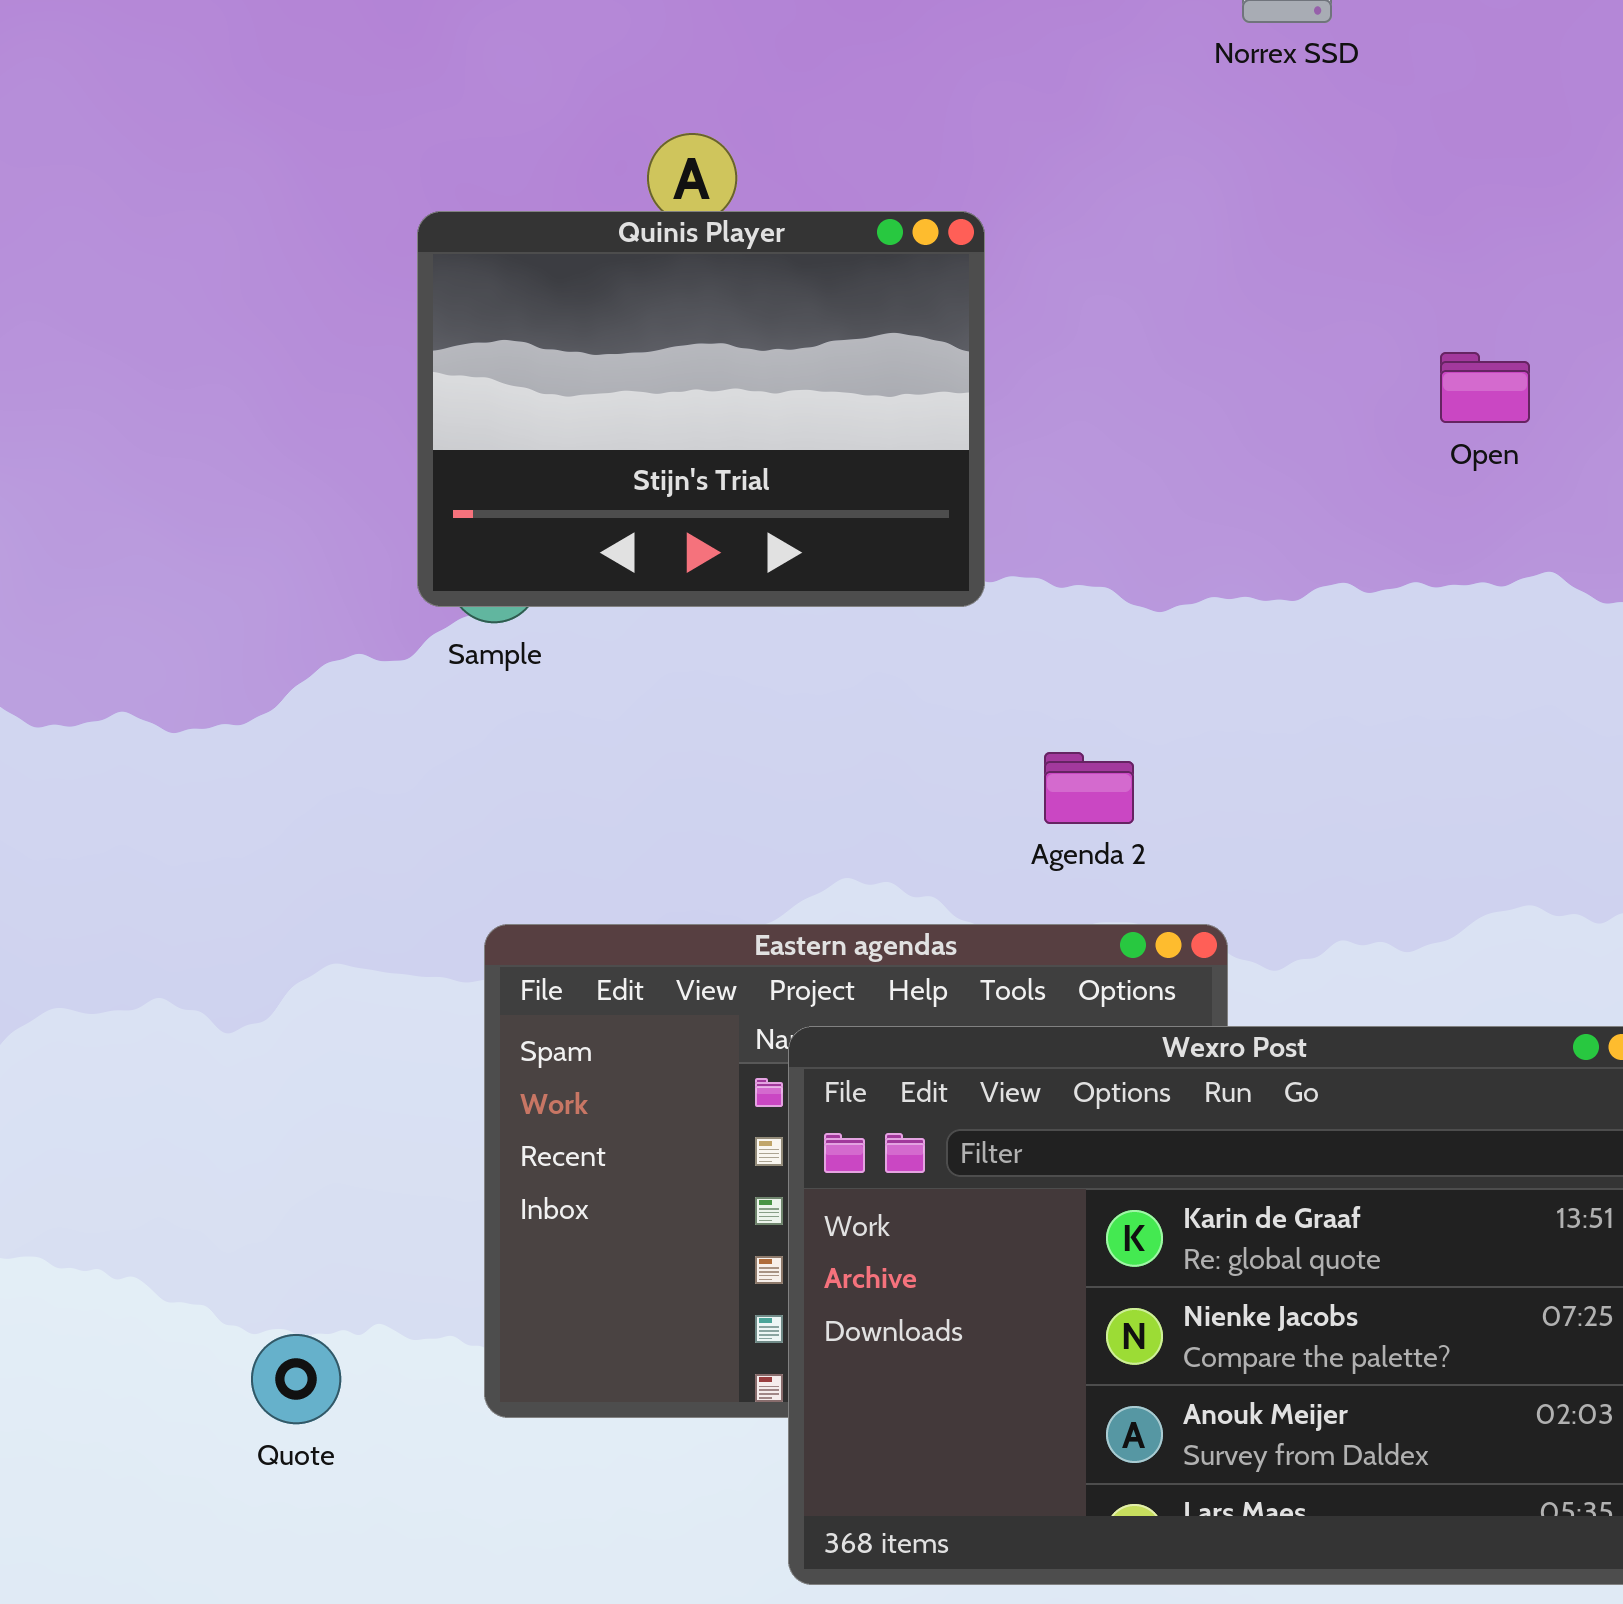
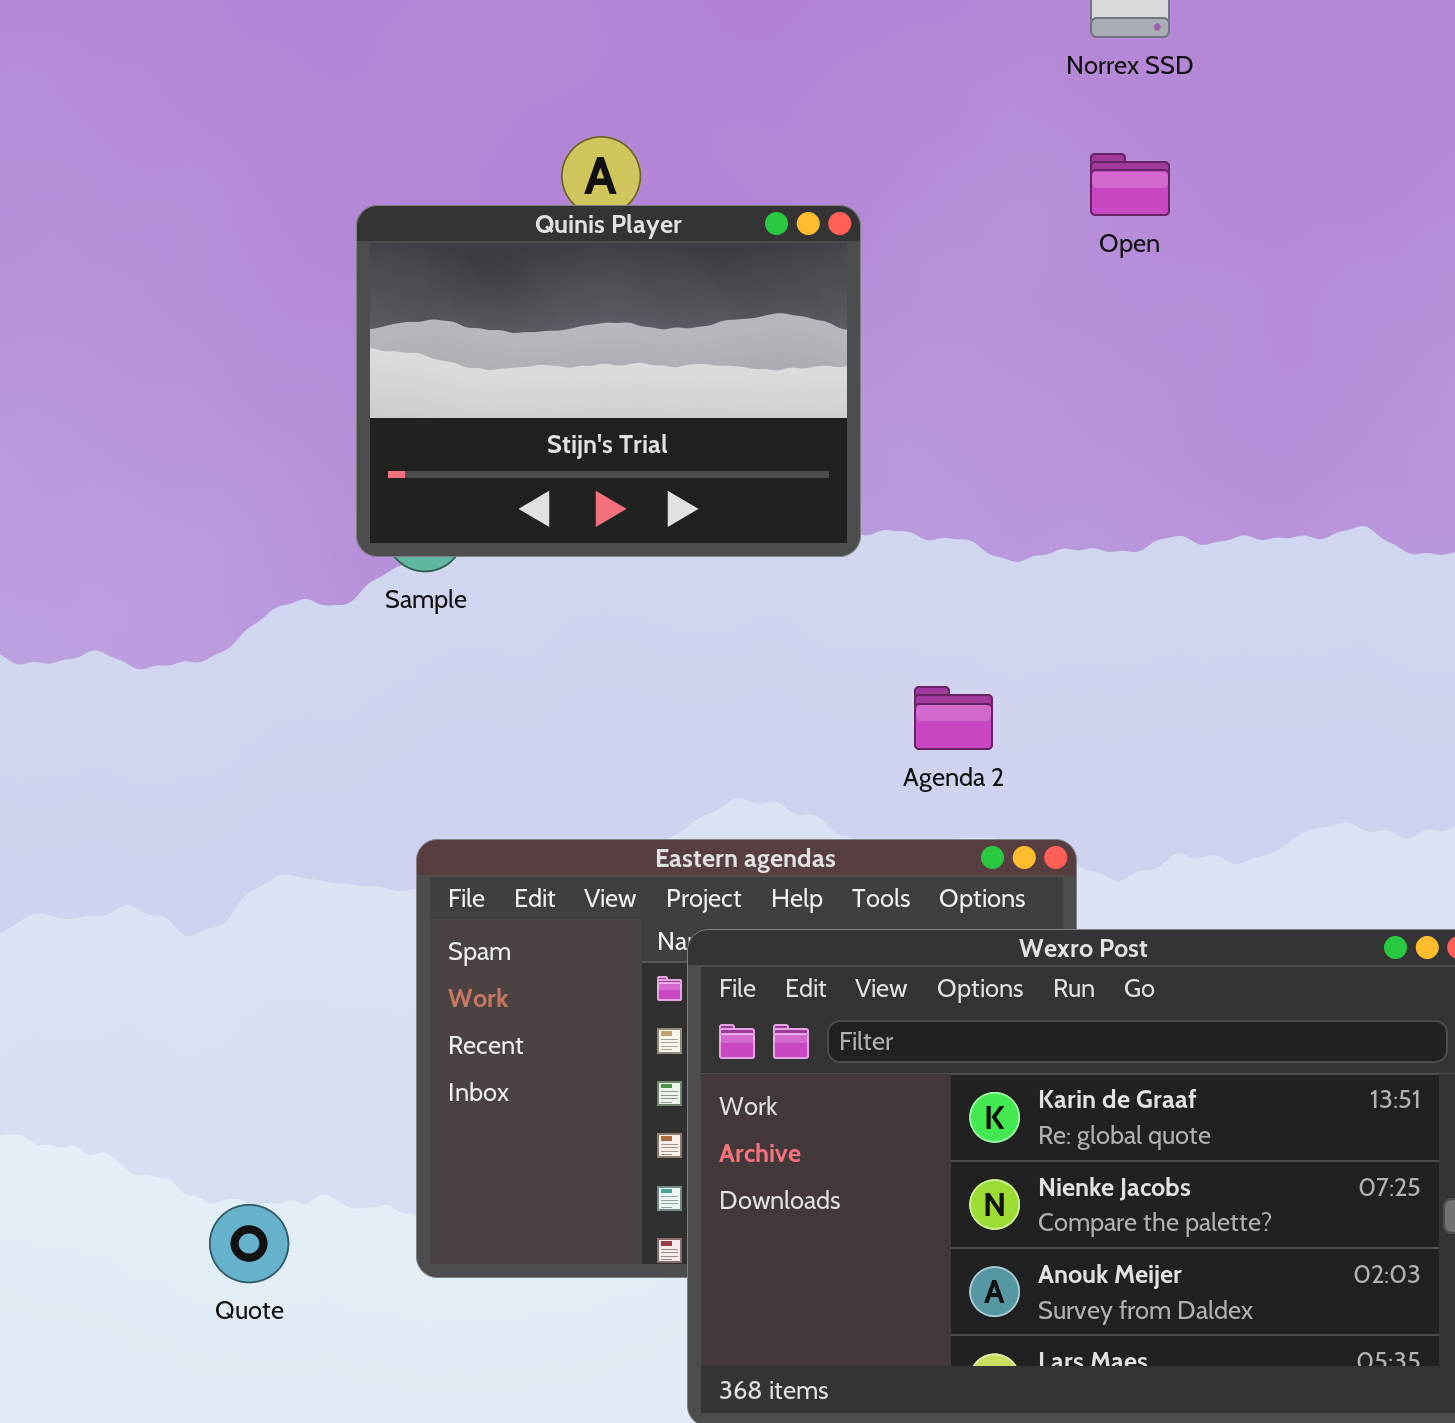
Open: [1440,352,1530,423] -> [1090,153,1170,216], moved

